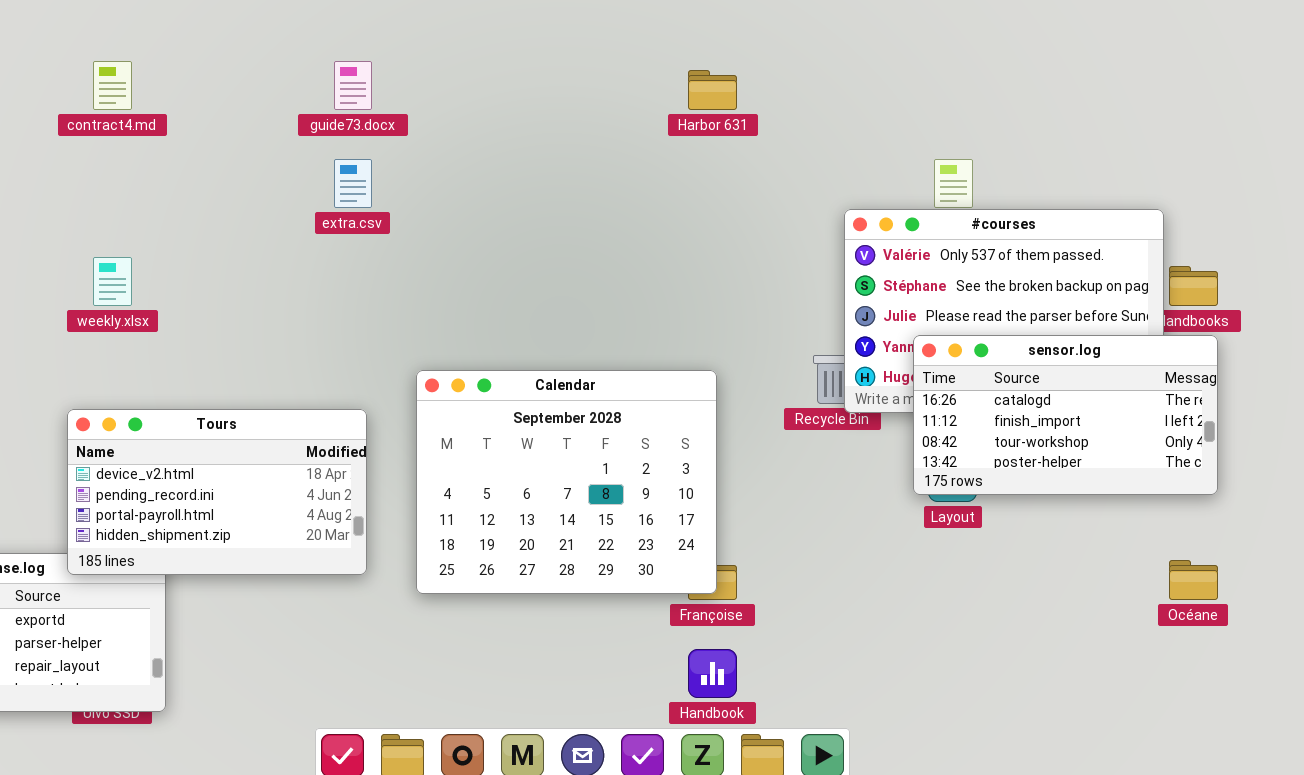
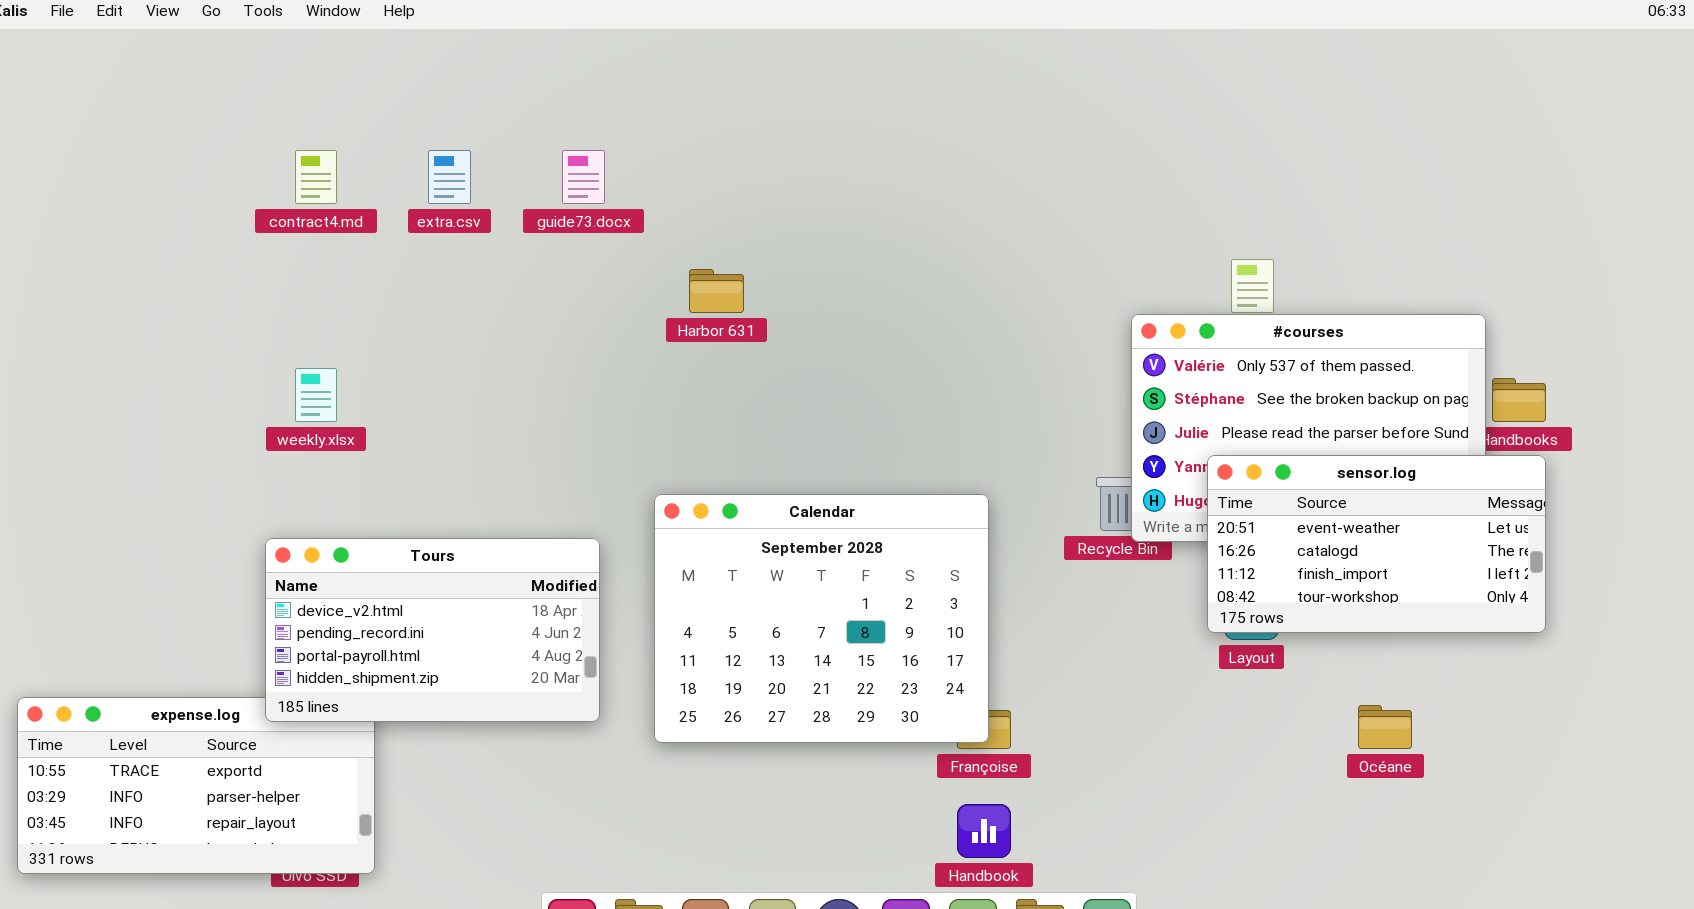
Harbor 631: [688,70,737,110] -> [689,269,744,313], moved
extra.csv: [334,159,372,208] -> [428,150,471,204], moved
sensor.log: [913,335,1218,495] -> [1207,455,1546,633], scrolled up 1 row
Océane: [1169,560,1218,600] -> [1358,705,1412,749], moved

